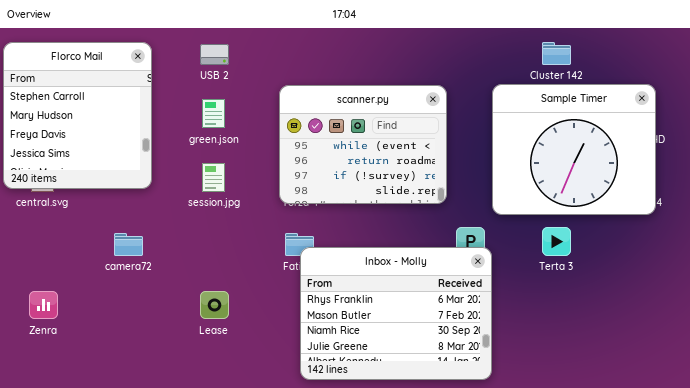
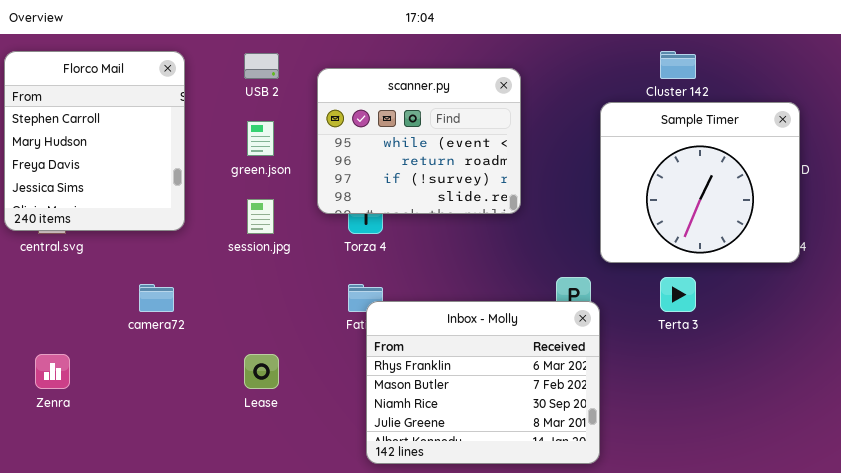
scanner.py: [279,85,447,204] -> [317,68,521,214], moved

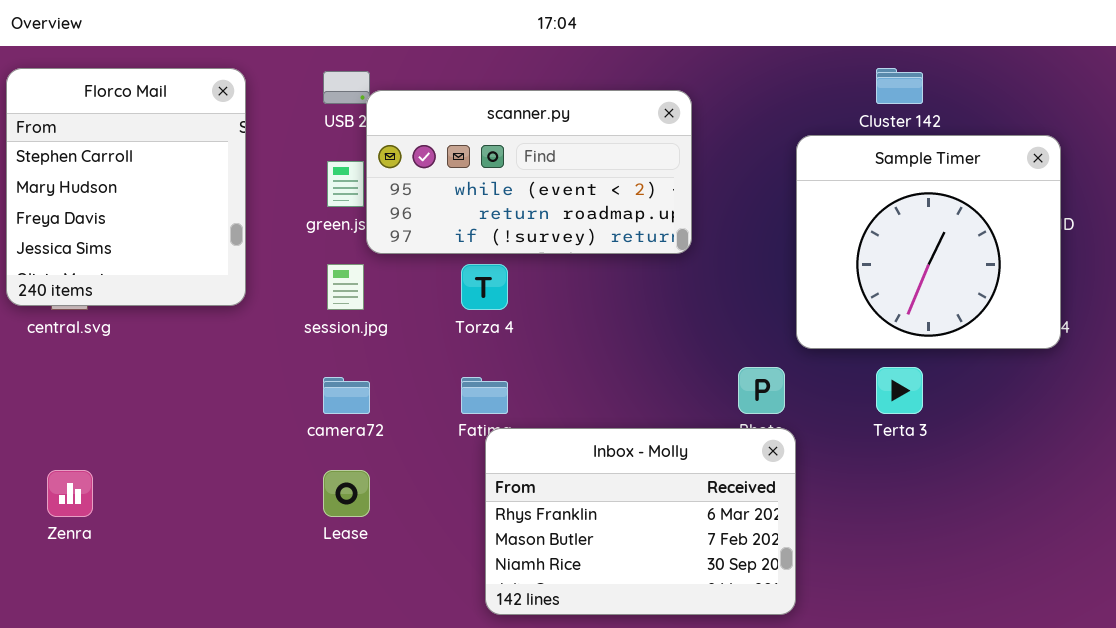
scanner.py: [317,68,521,214] -> [366,90,692,254], resized
camera72: [139,284,174,312] -> [323,377,370,414], moved
Inbox - Molly: [366,301,600,464] -> [485,428,796,615], resized

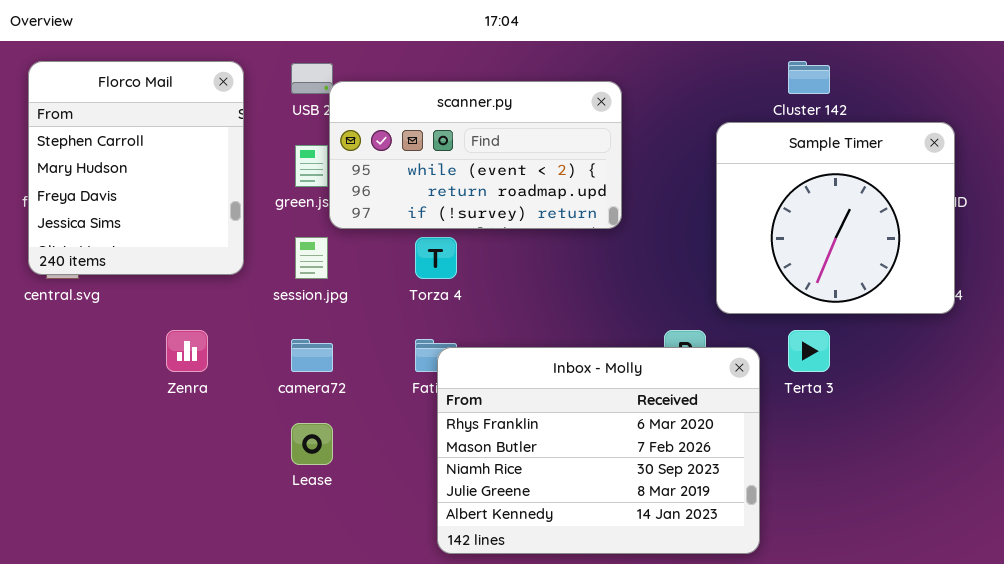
Florco Mail: [6,68,246,306] -> [28,61,244,275], moved
Inbox - Molly: [485,428,796,615] -> [437,347,760,554], resized
Zenra: [47,470,93,517] -> [166,330,208,372], moved

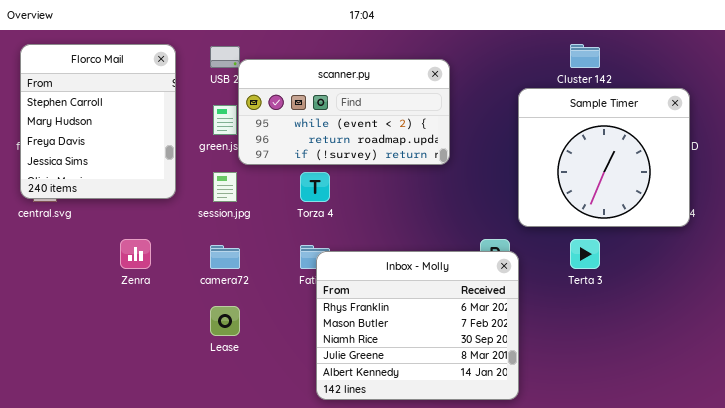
Inbox - Molly: [437,347,760,554] -> [316,251,519,400], resized

